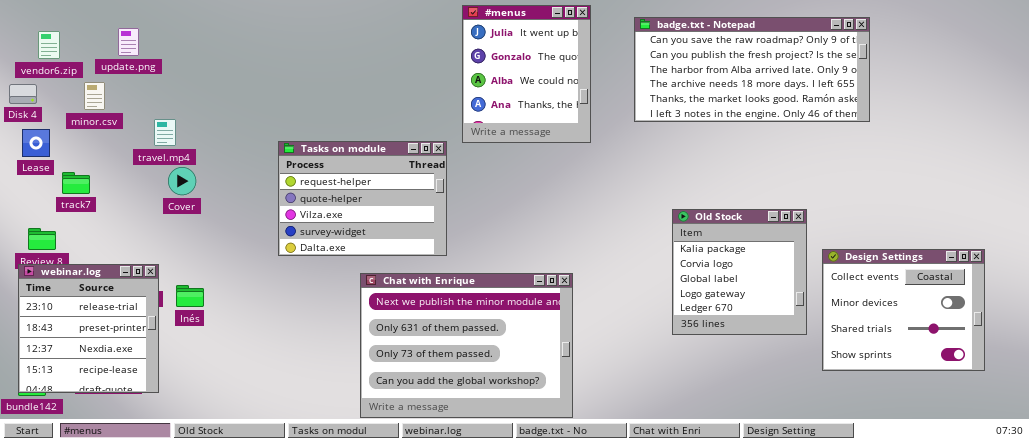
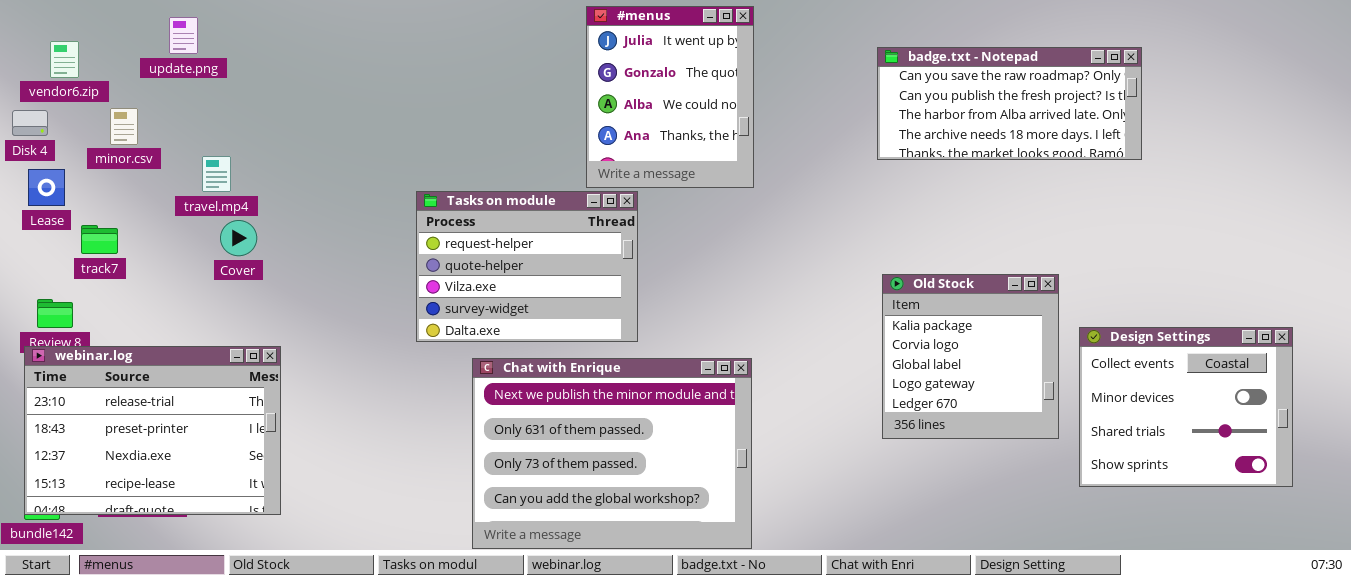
#menus: [462,5,591,143] -> [586,6,754,188], moved
badge.txt - Notepad: [634,17,870,122] -> [877,47,1142,160], resized
update.png: [118,28,139,56] -> [169,17,198,54], moved
Tasks on module: [278,141,447,256] -> [416,191,638,342], moved
webinar.log: [18,264,159,393] -> [24,346,281,515], resized

